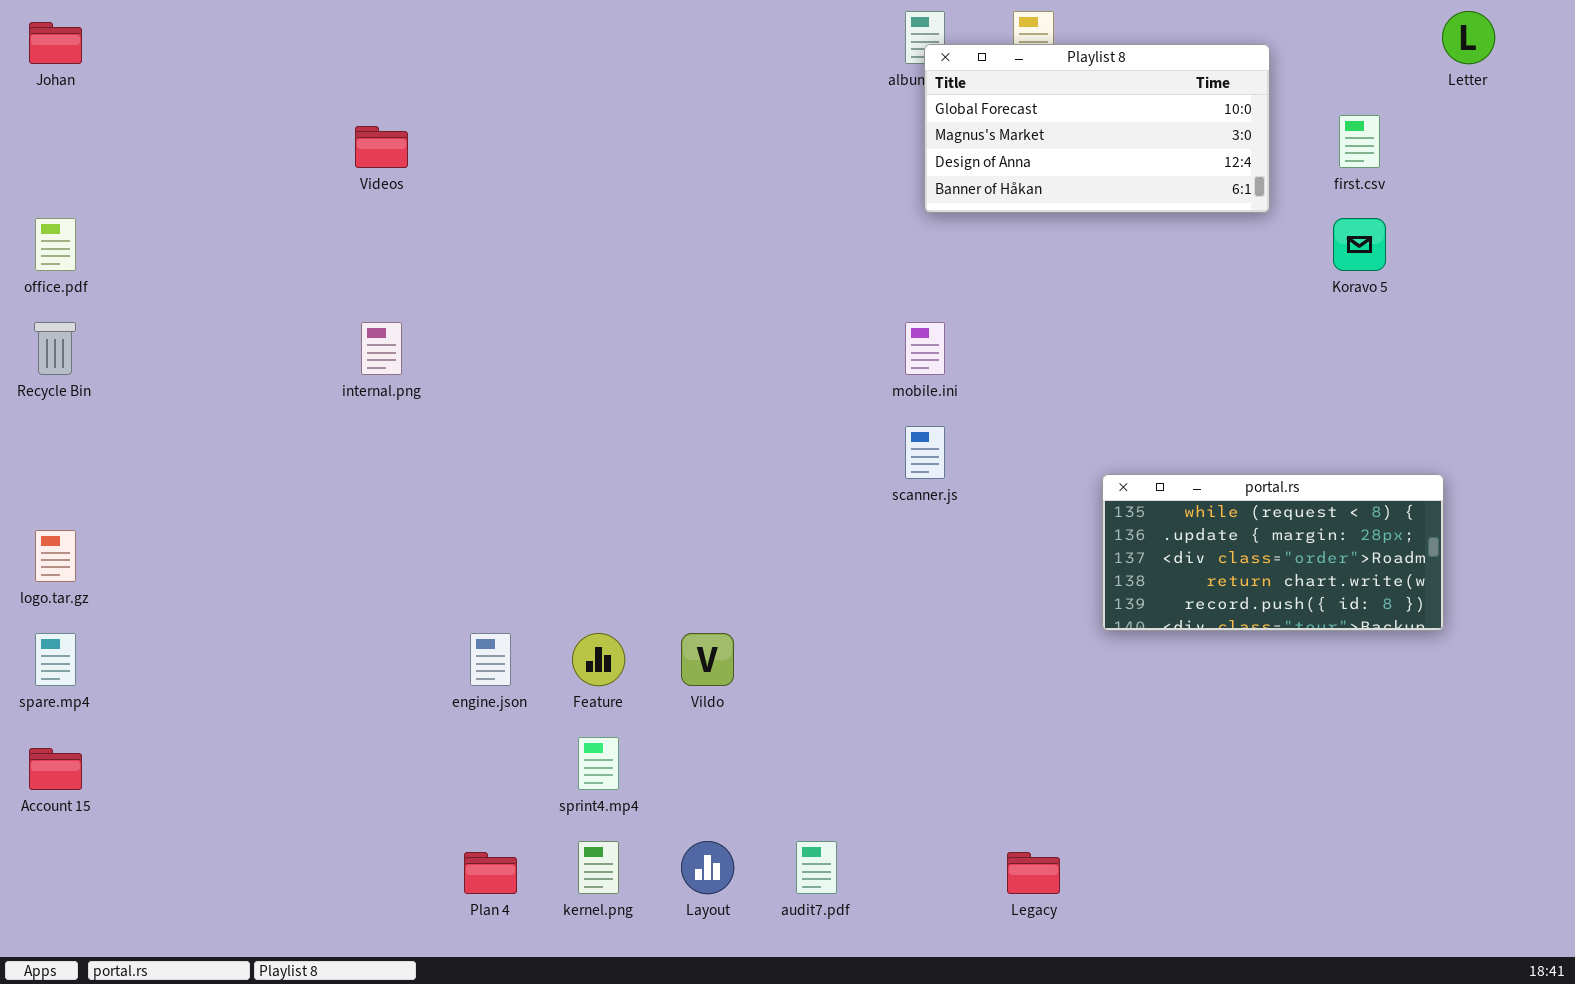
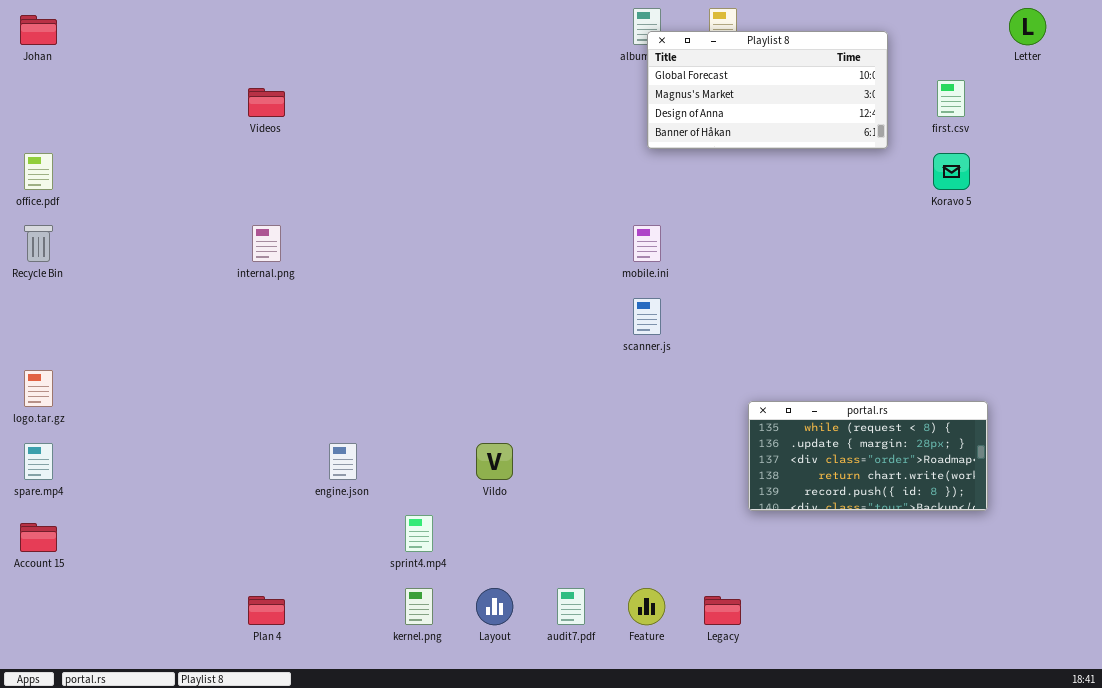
portal.rs: [1102,474,1444,631] -> [748,401,988,511], moved
Feature: [572,633,625,686] -> [628,588,665,625], moved
Plan 4: [464,852,517,894] -> [248,596,285,625], moved

